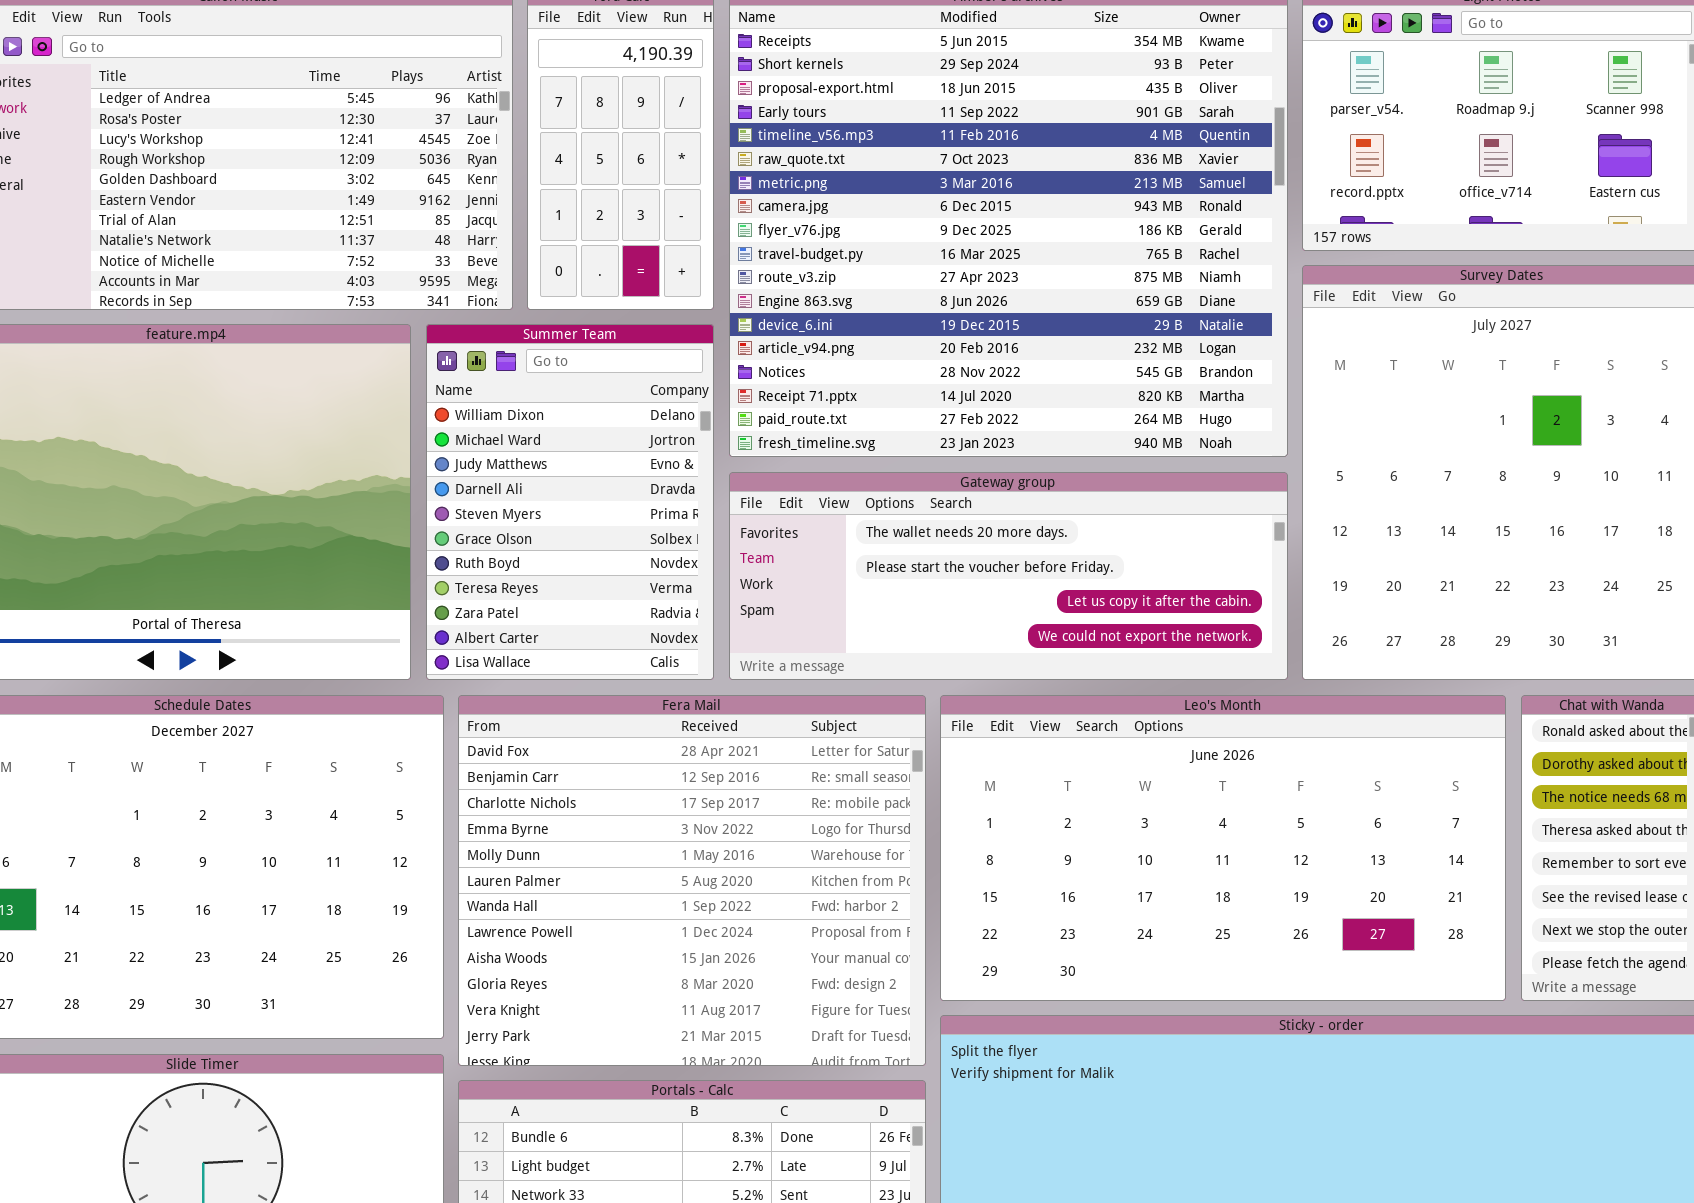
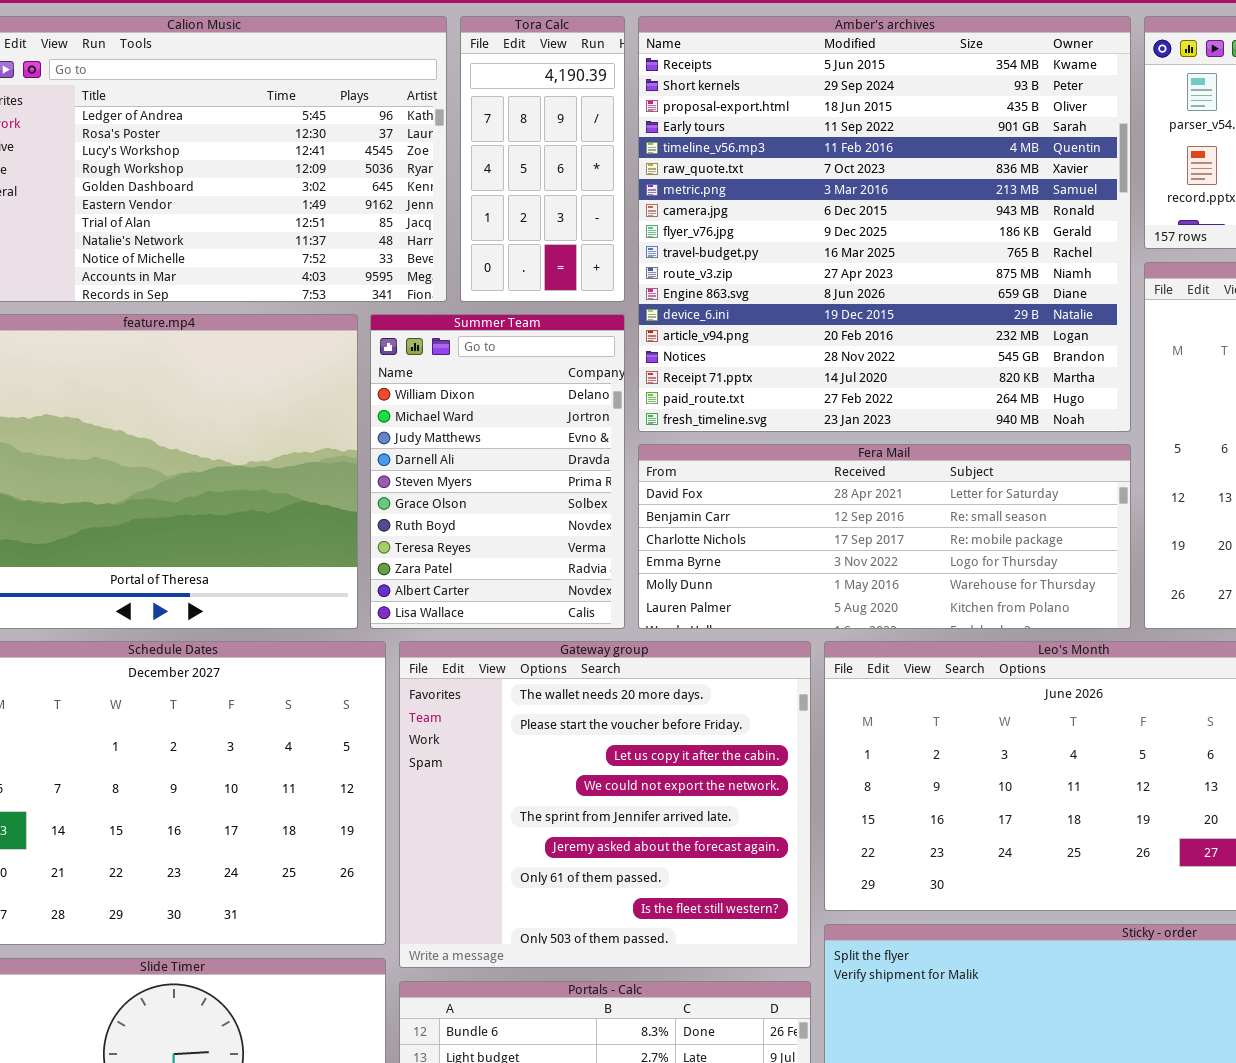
Gateway group: [729,472,1288,680] -> [399,641,811,968], moved, resized
Fera Mail: [458,695,926,1066] -> [638,444,1131,629], moved, resized

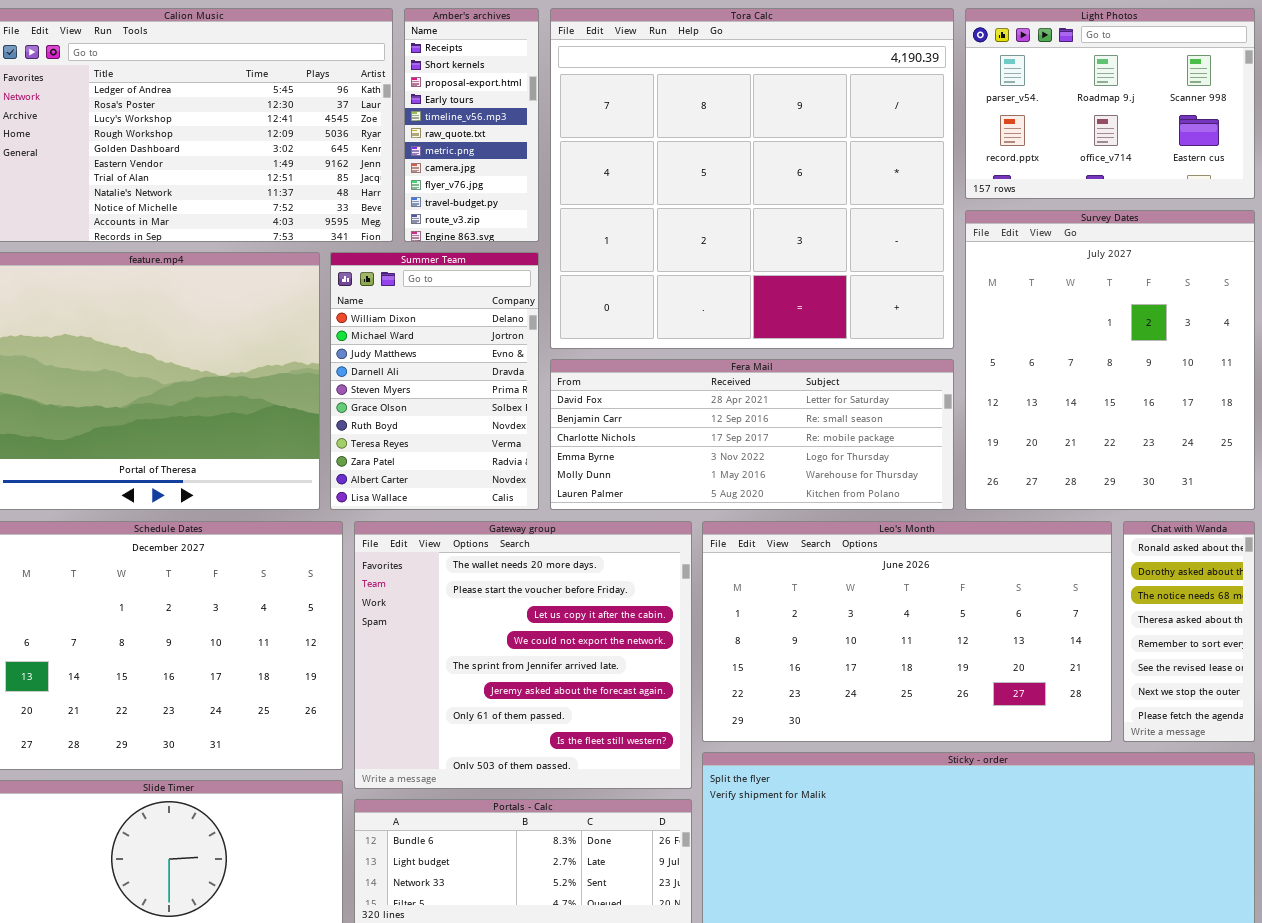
Tora Calc: [460,16,625,302] -> [550,8,954,349], moved, resized
Amber's archives: [638,16,1131,432] -> [404,8,539,242], moved, resized

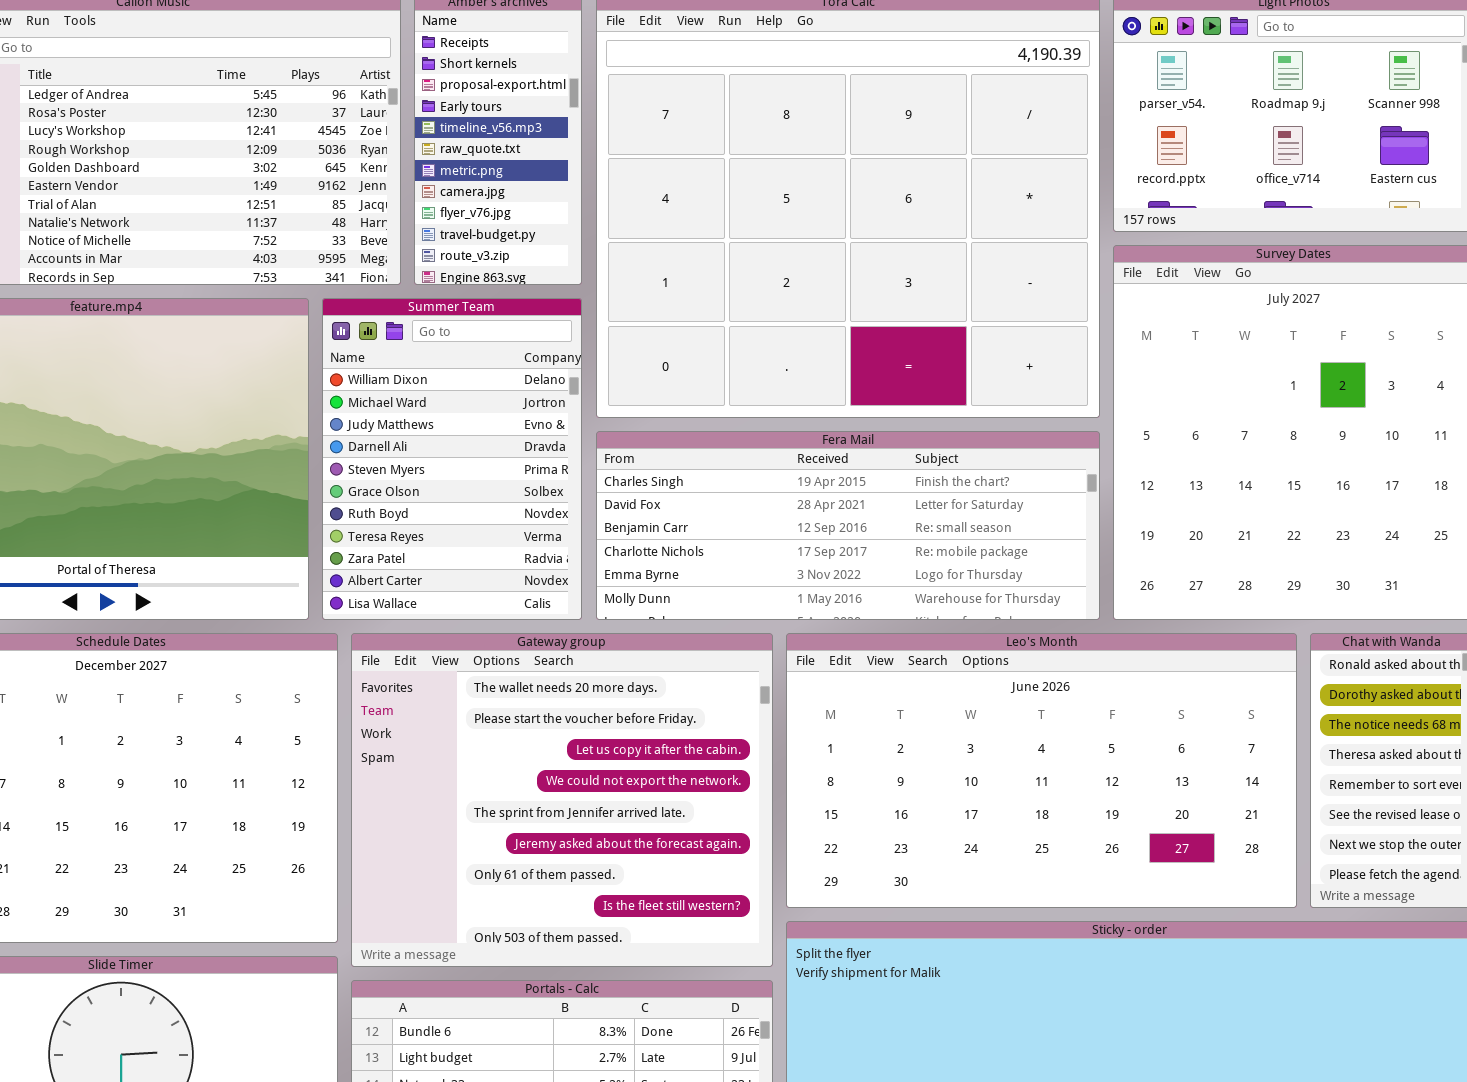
Fera Mail: [550,359,954,510] -> [596,431,1100,620], scrolled up 1 row

